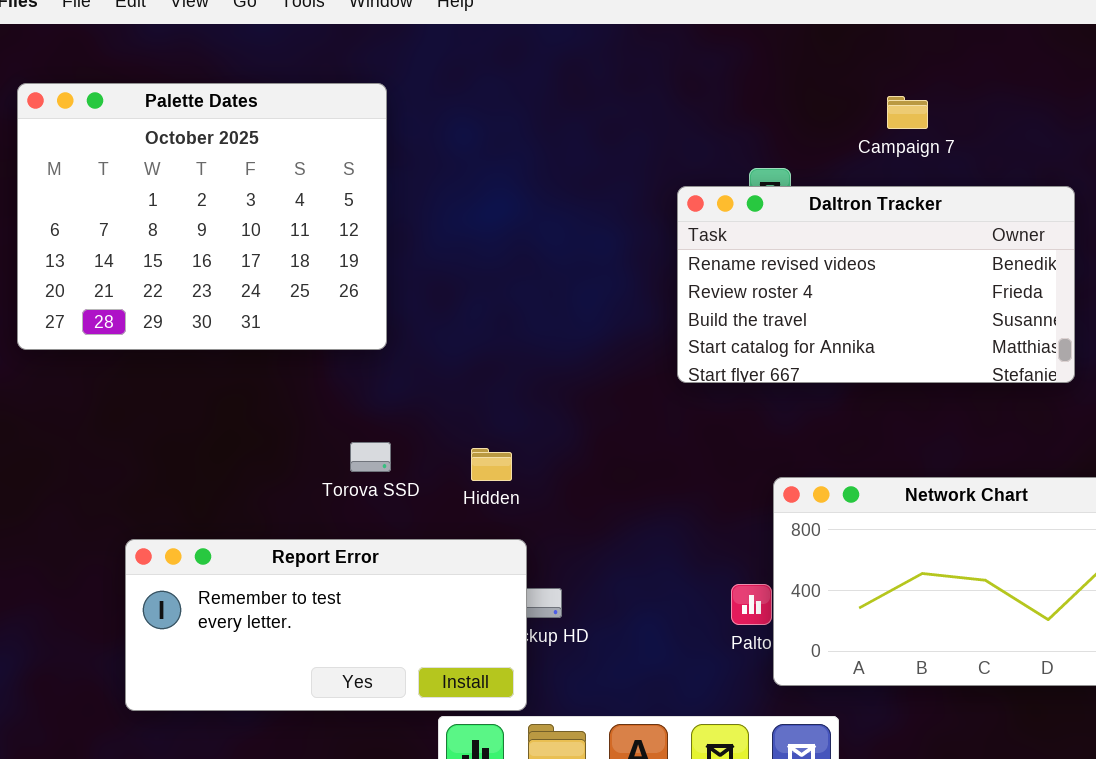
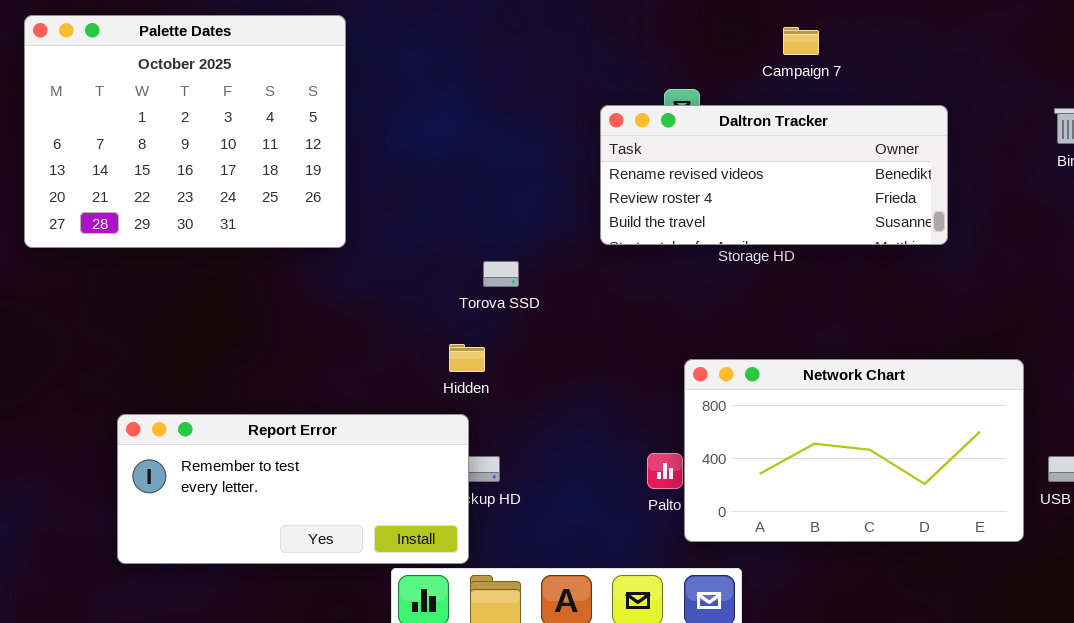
Daltron Tracker: [677,186,1075,383] -> [600,105,948,245], resized
Torova SSD: [350,442,391,472] -> [483,261,519,287], moved
Hidden: [471,448,512,481] -> [449,344,485,372], moved

